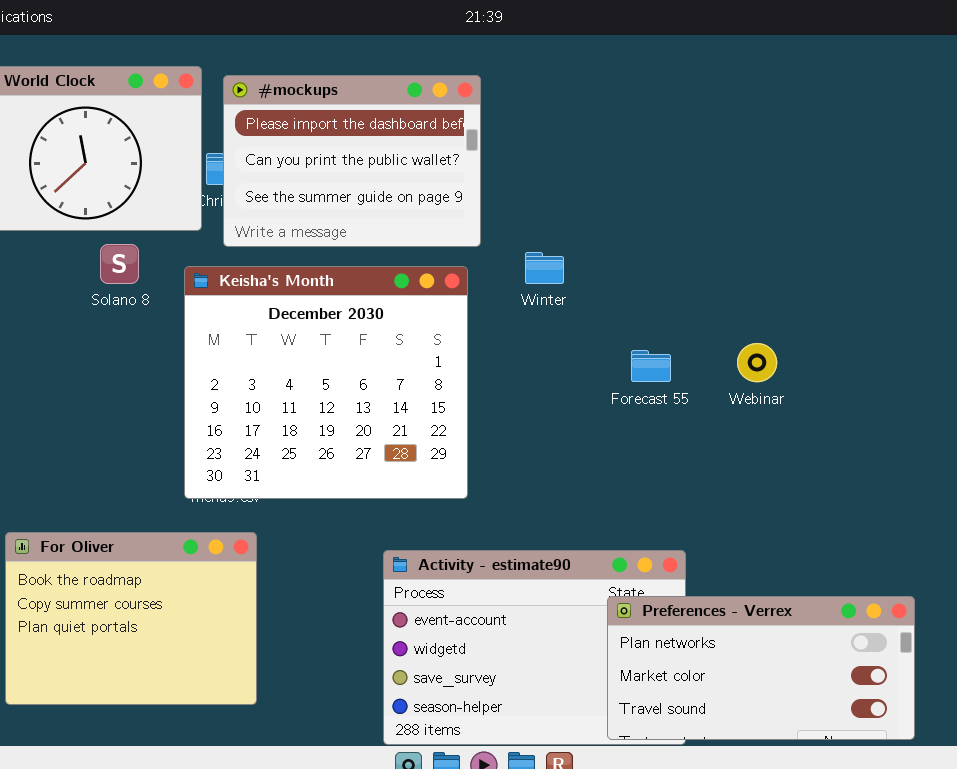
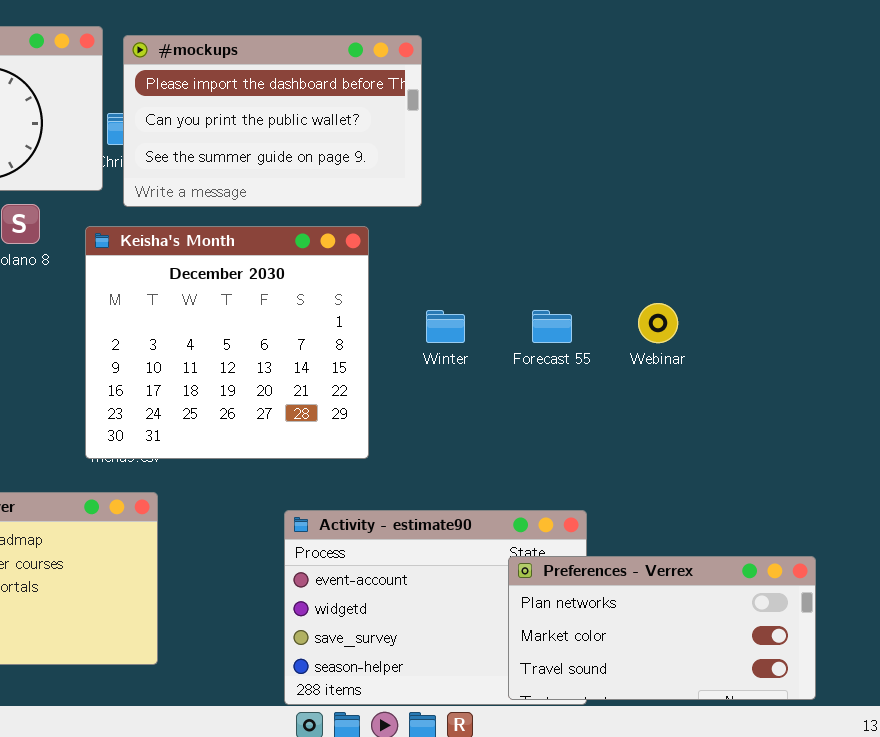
#mockups: [223,75,481,247] -> [123,35,422,207], resized
Winter: [525,252,564,284] -> [426,310,465,343], moved

